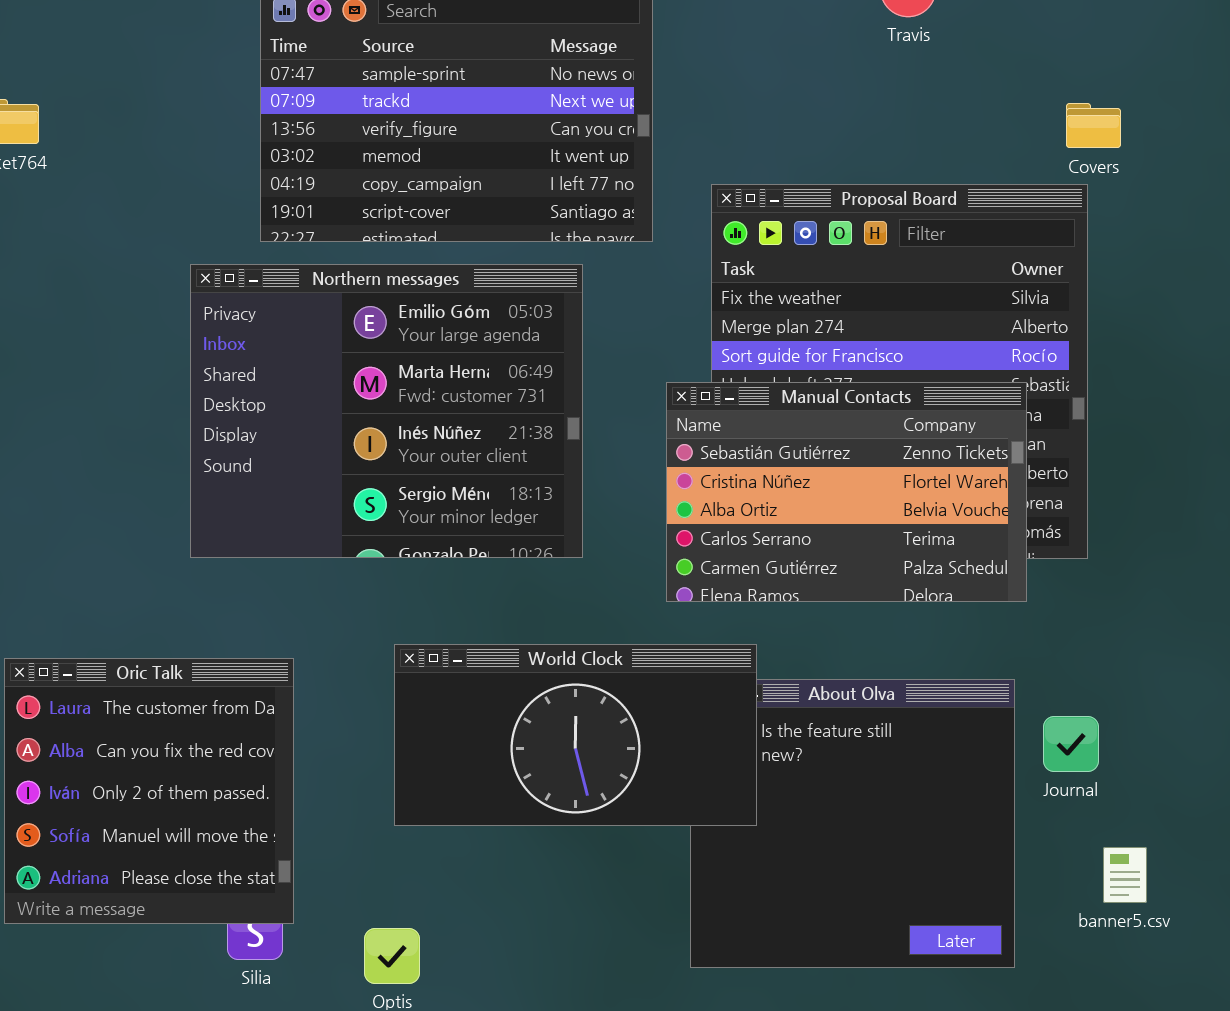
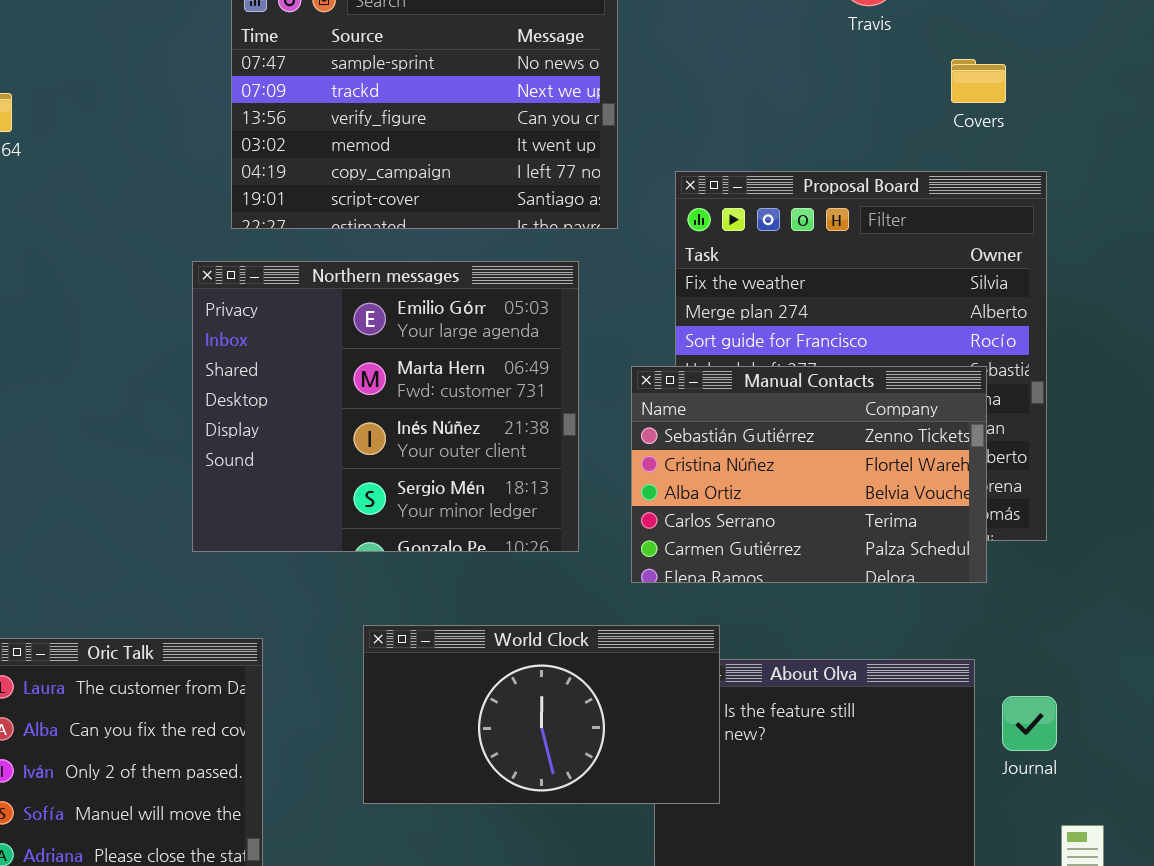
Covers: [1066,103,1121,148] -> [951,59,1006,103], moved
Northern messages: [190,264,583,558] -> [192,261,579,552], moved

